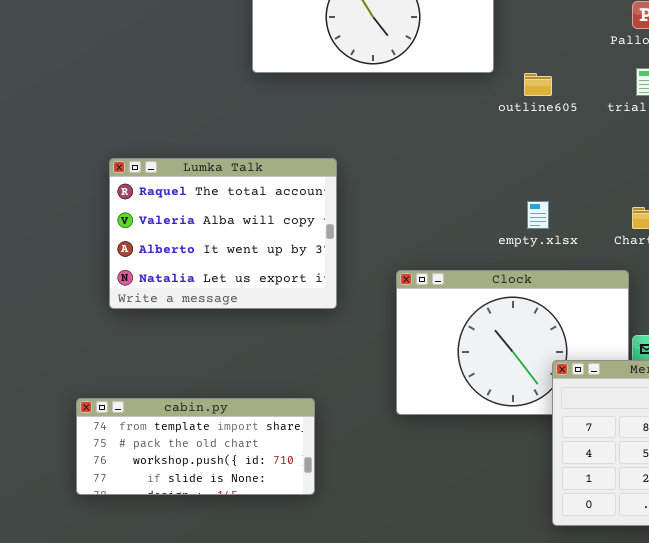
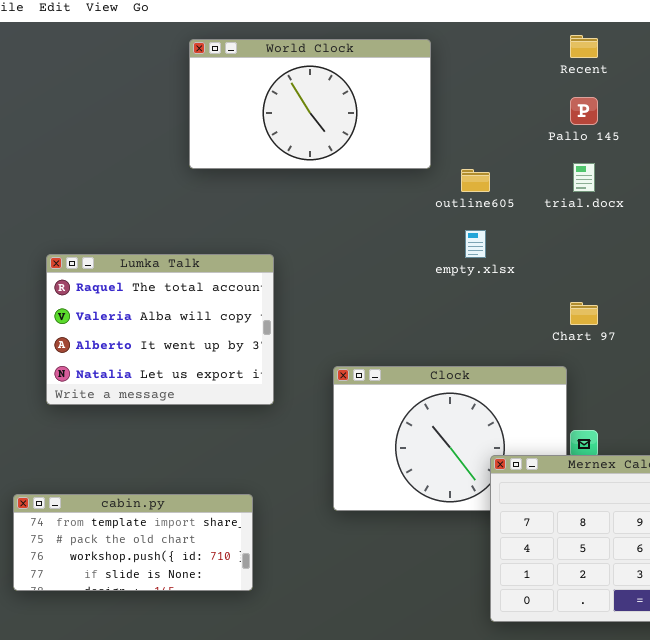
empty.xlsx: [527,201,549,229] -> [465,230,486,258], moved

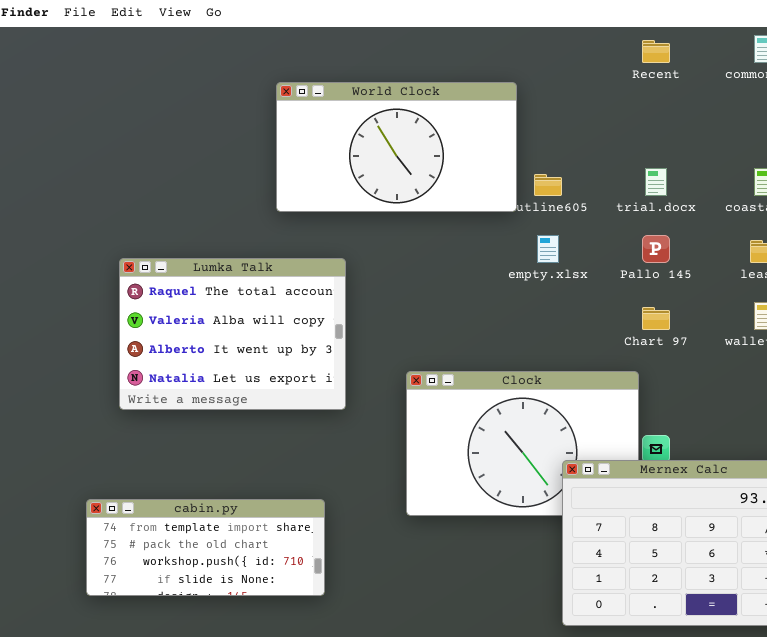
World Clock: [189,39,431,169] -> [276,82,517,212], moved
Pallo 145: [570,97,598,125] -> [642,235,670,263], moved

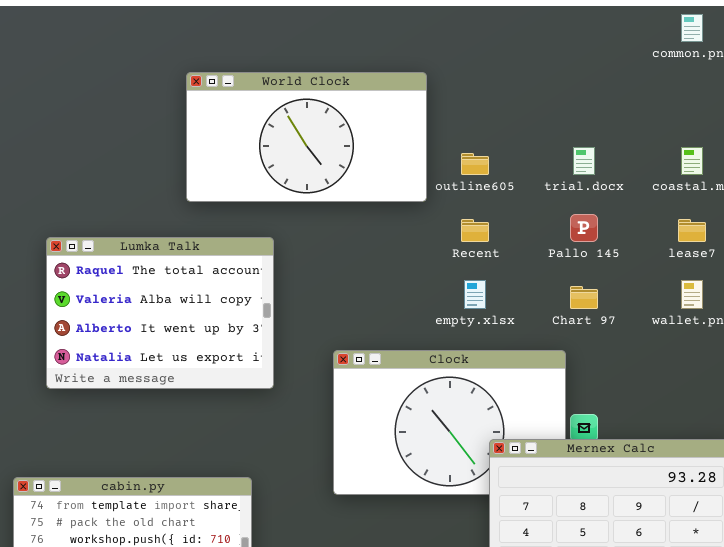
Recent: [642,40,670,63] -> [461,219,489,242], moved
World Clock: [276,82,517,212] -> [186,72,427,202], moved
empty.xlsx: [537,235,559,263] -> [464,280,486,309], moved

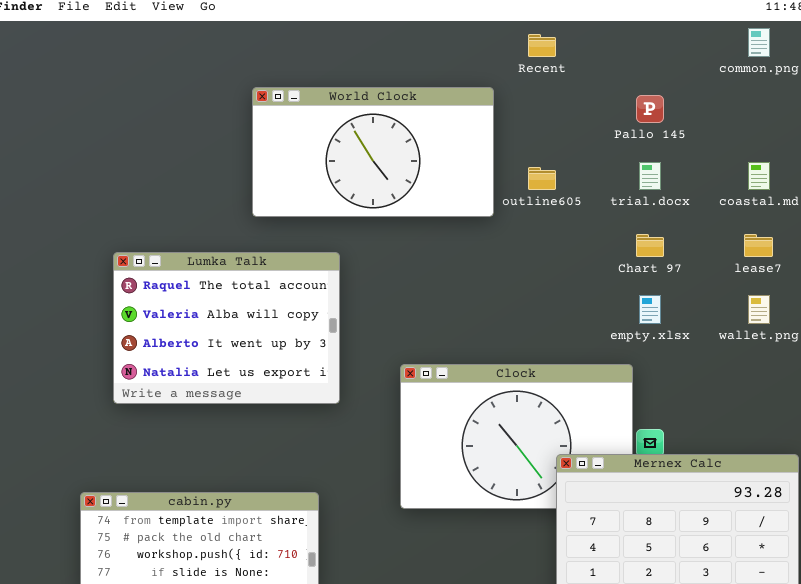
Pallo 145: [570,214,598,242] -> [636,95,664,123], moved
Recent: [461,219,489,242] -> [528,34,556,57], moved
empty.xlsx: [464,280,486,309] -> [639,295,661,324], moved
Chart 97: [570,286,598,309] -> [636,234,664,257], moved

